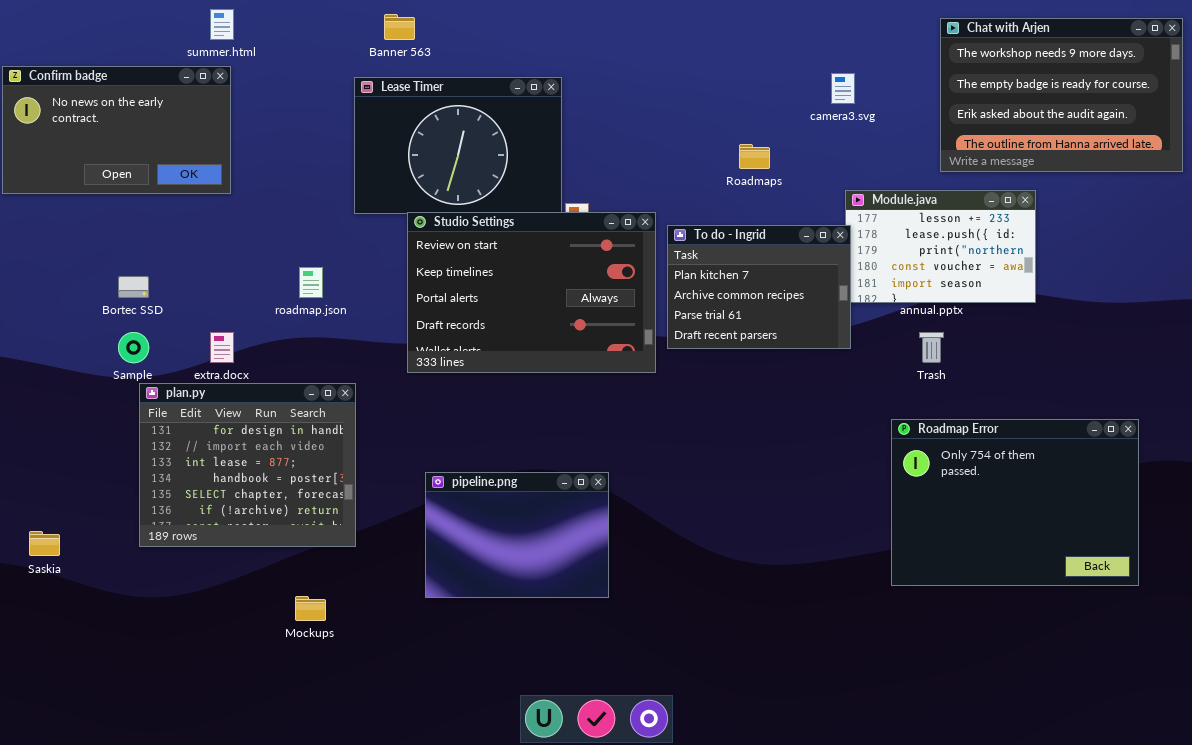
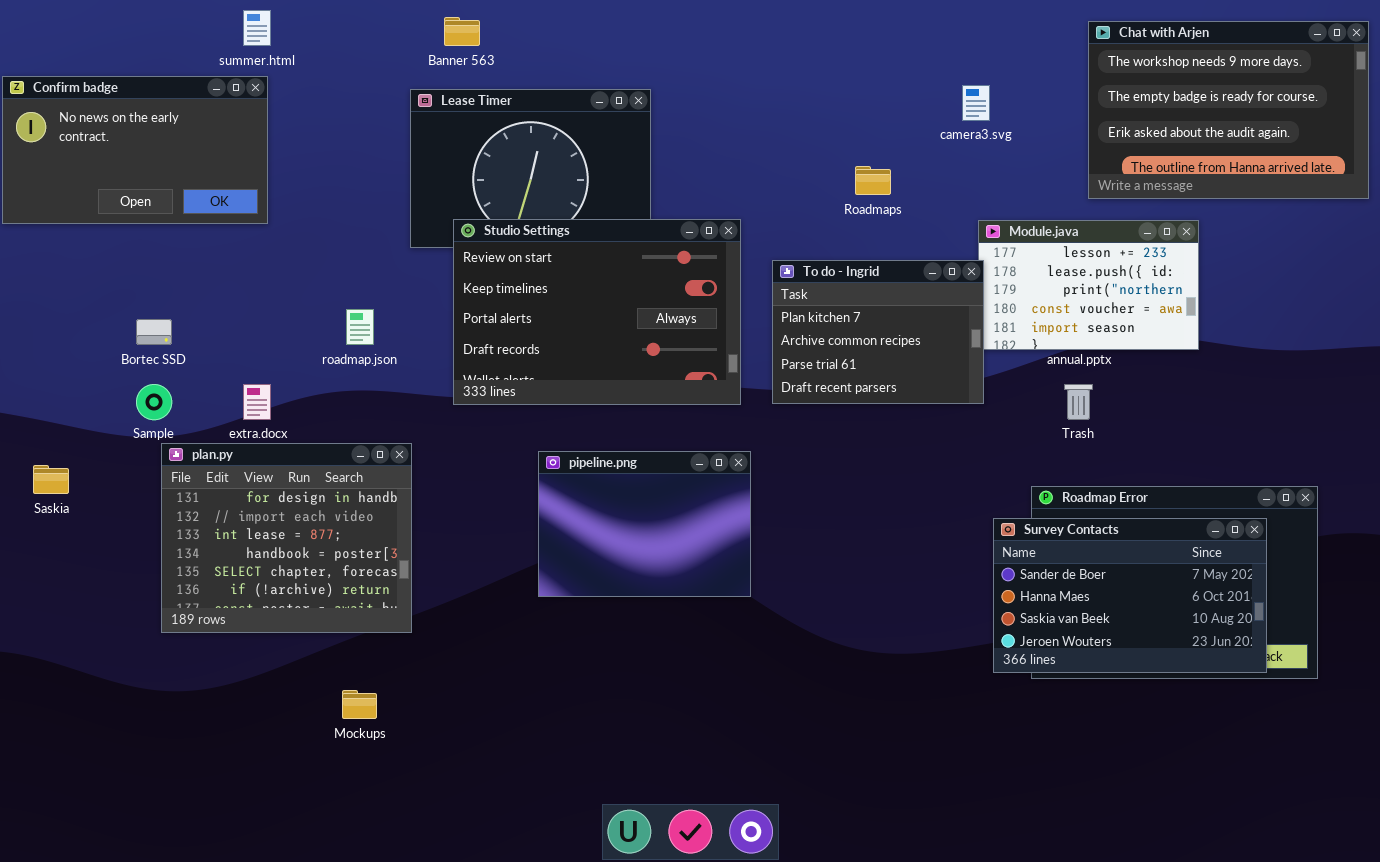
Studio Settings: [407,212,656,373] -> [453,219,741,405], moved
Survey Contacts: none -> [993,518,1267,673], opened
pipeline.png: [425,472,609,598] -> [538,451,751,597], moved
Saskia: [29,531,60,556] -> [33,465,69,494], moved

